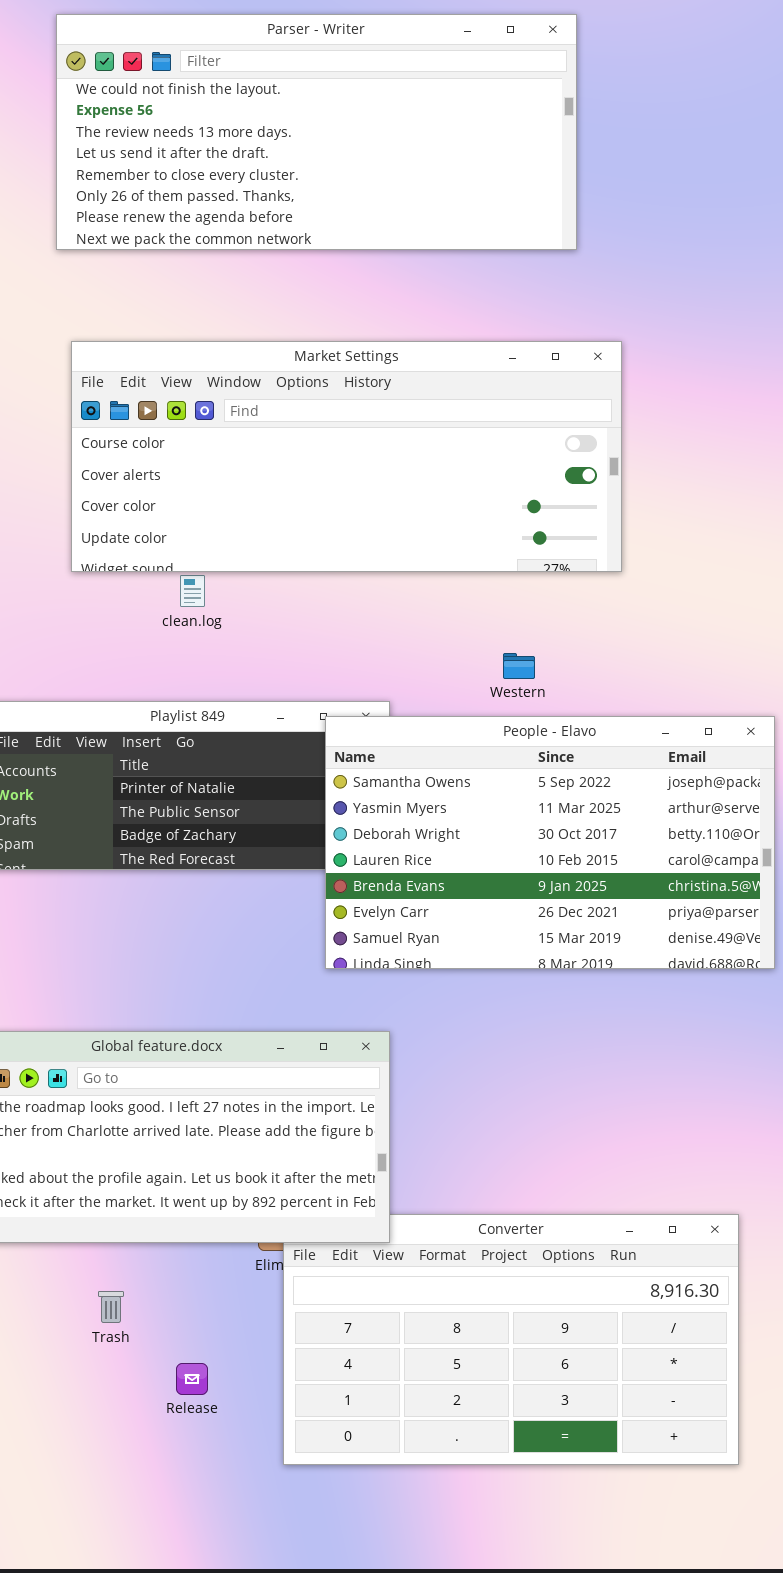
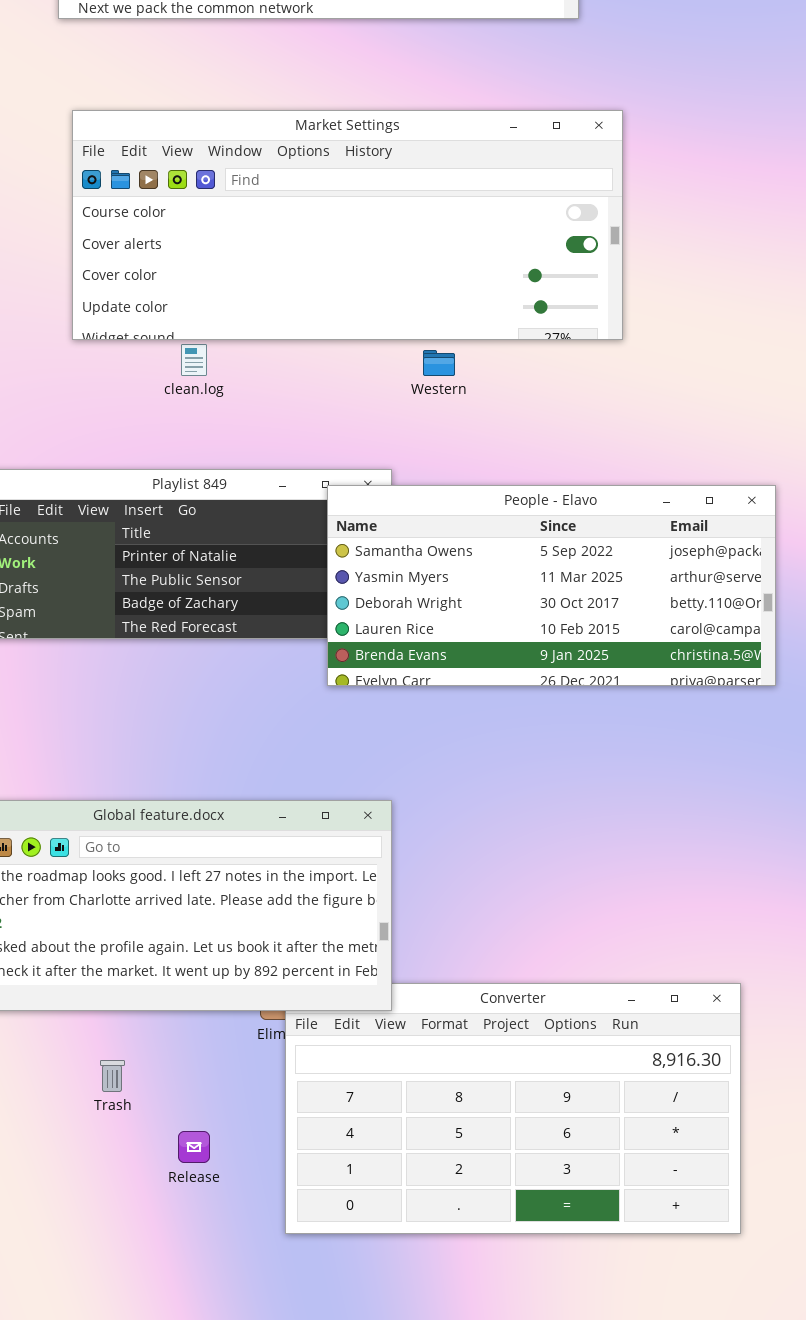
Western: [503,653,535,679] -> [423,350,455,376], moved
People - Elavo: [325,716,775,969] -> [327,485,776,686], resized

